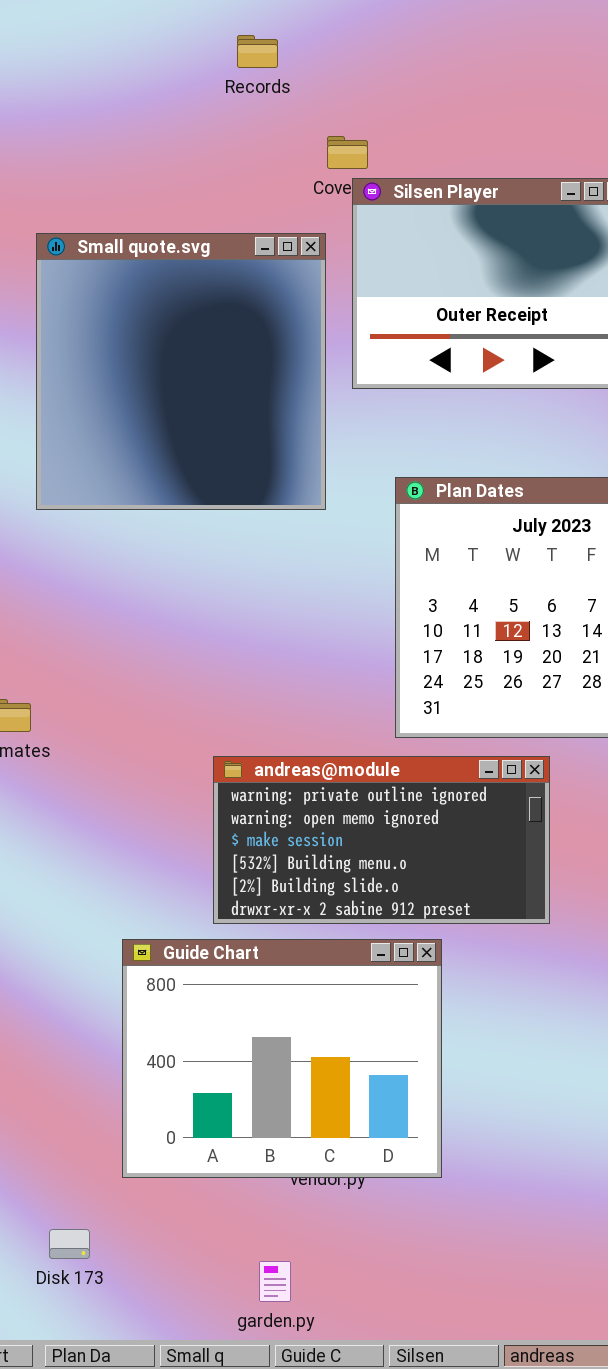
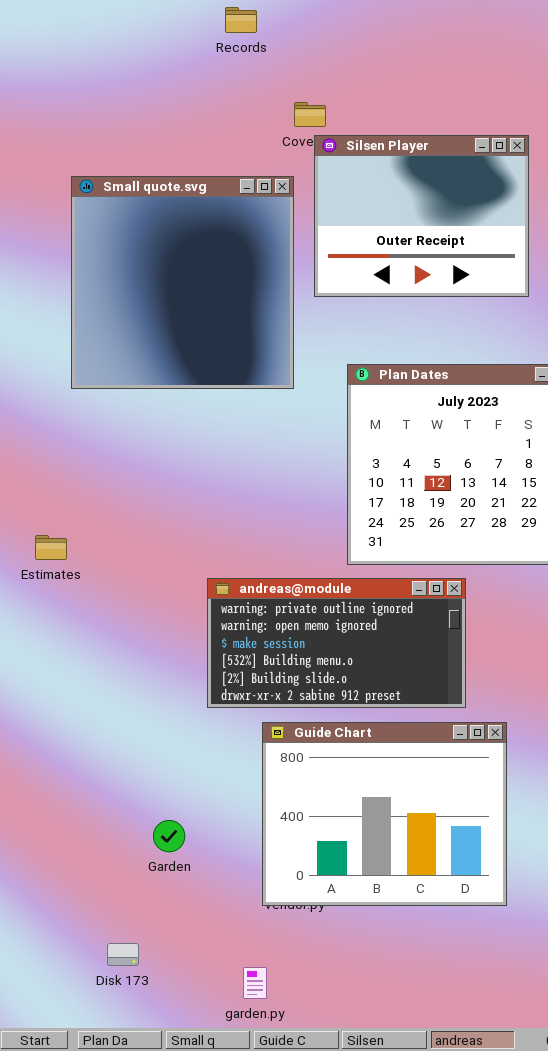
Records: [237,35,278,68] -> [225,7,257,33], moved
Guide Chart: [122,939,442,1178] -> [262,722,507,906], moved
Disk 173: [49,1229,90,1259] -> [107,943,139,966], moved

